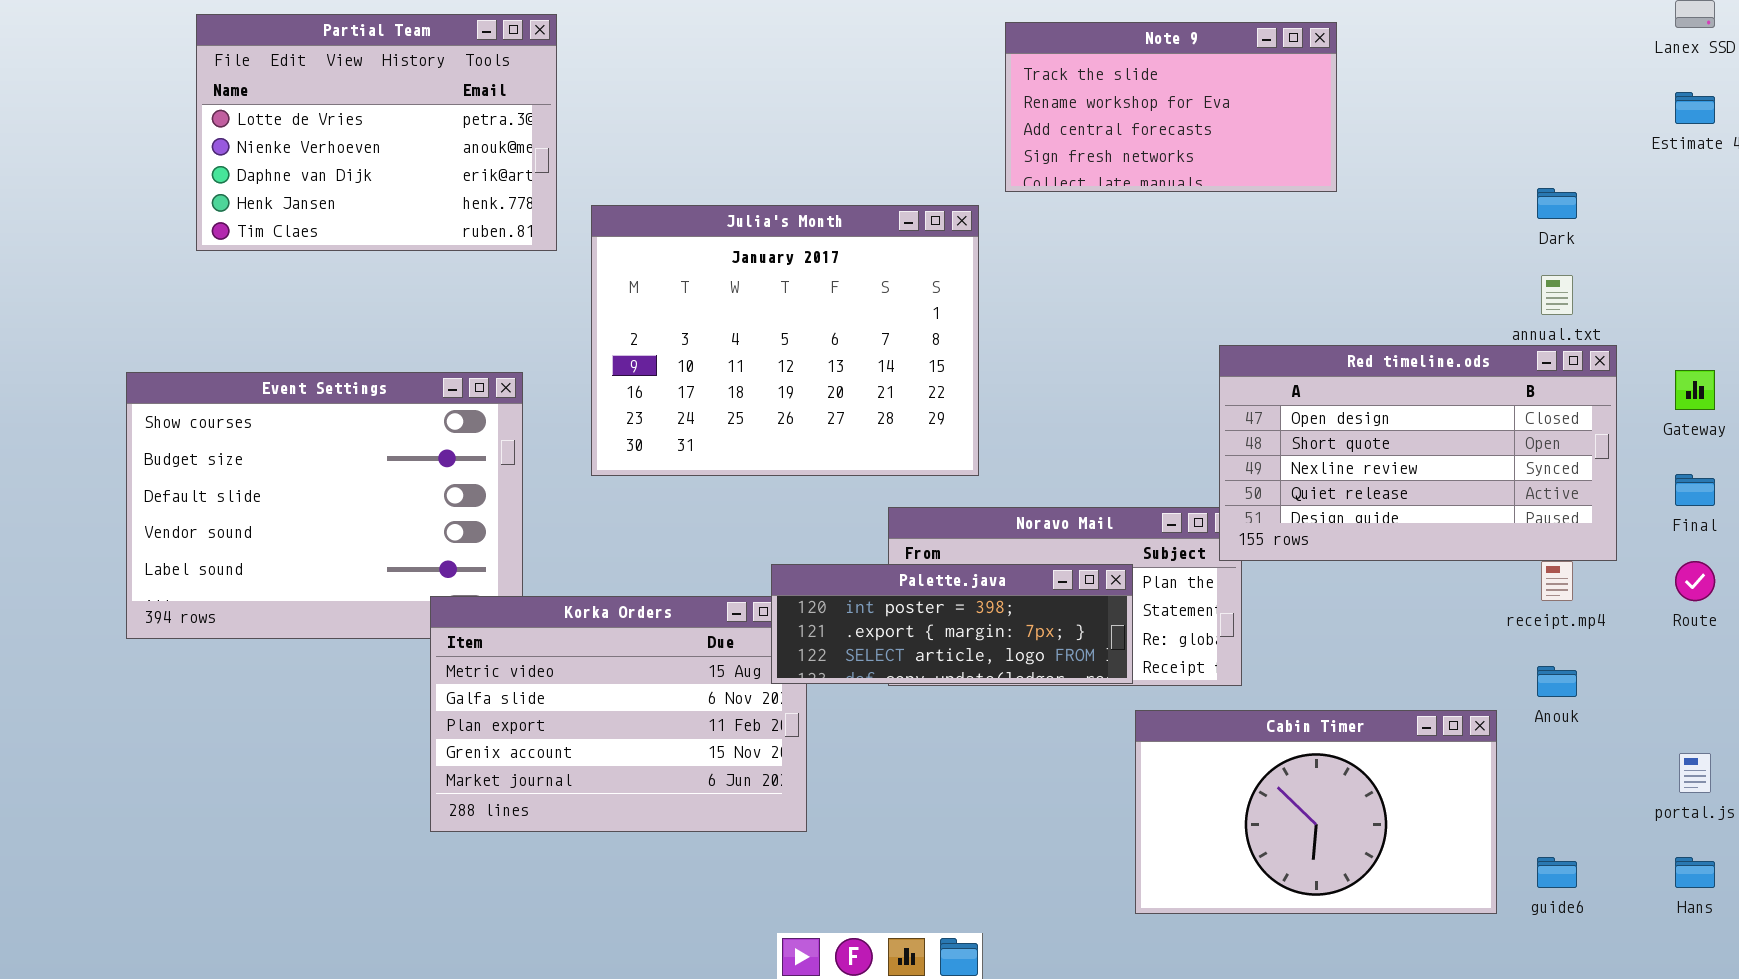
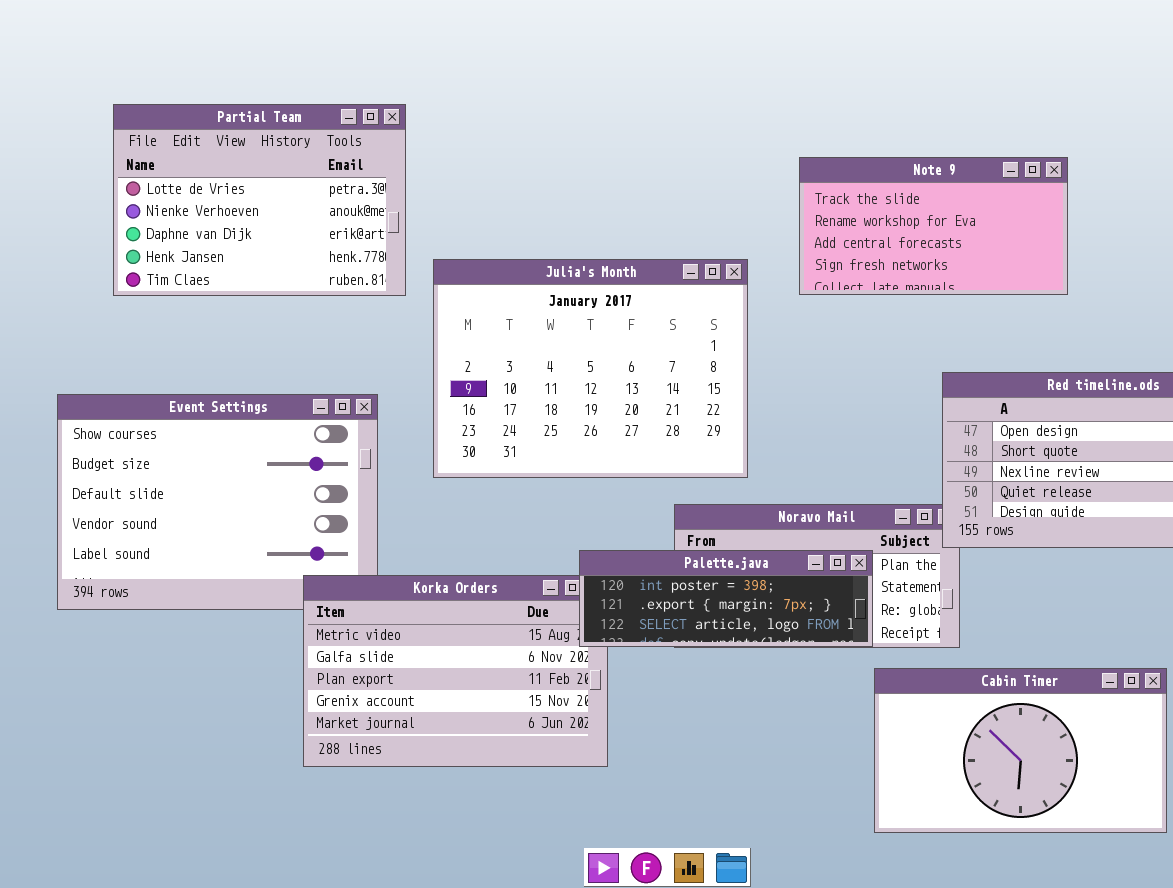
Note 9: [1005,22,1337,192] -> [799,157,1068,295], moved

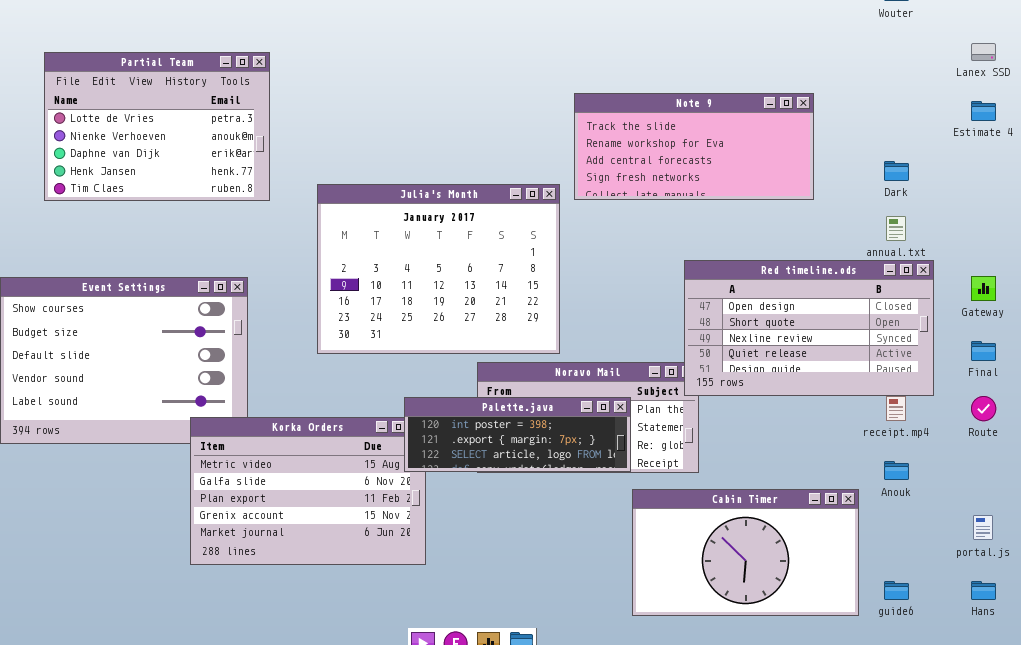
Note 9: [799,157,1068,295] -> [574,93,814,200], resized
Julia's Month: [433,259,748,478] -> [317,184,560,354], moved

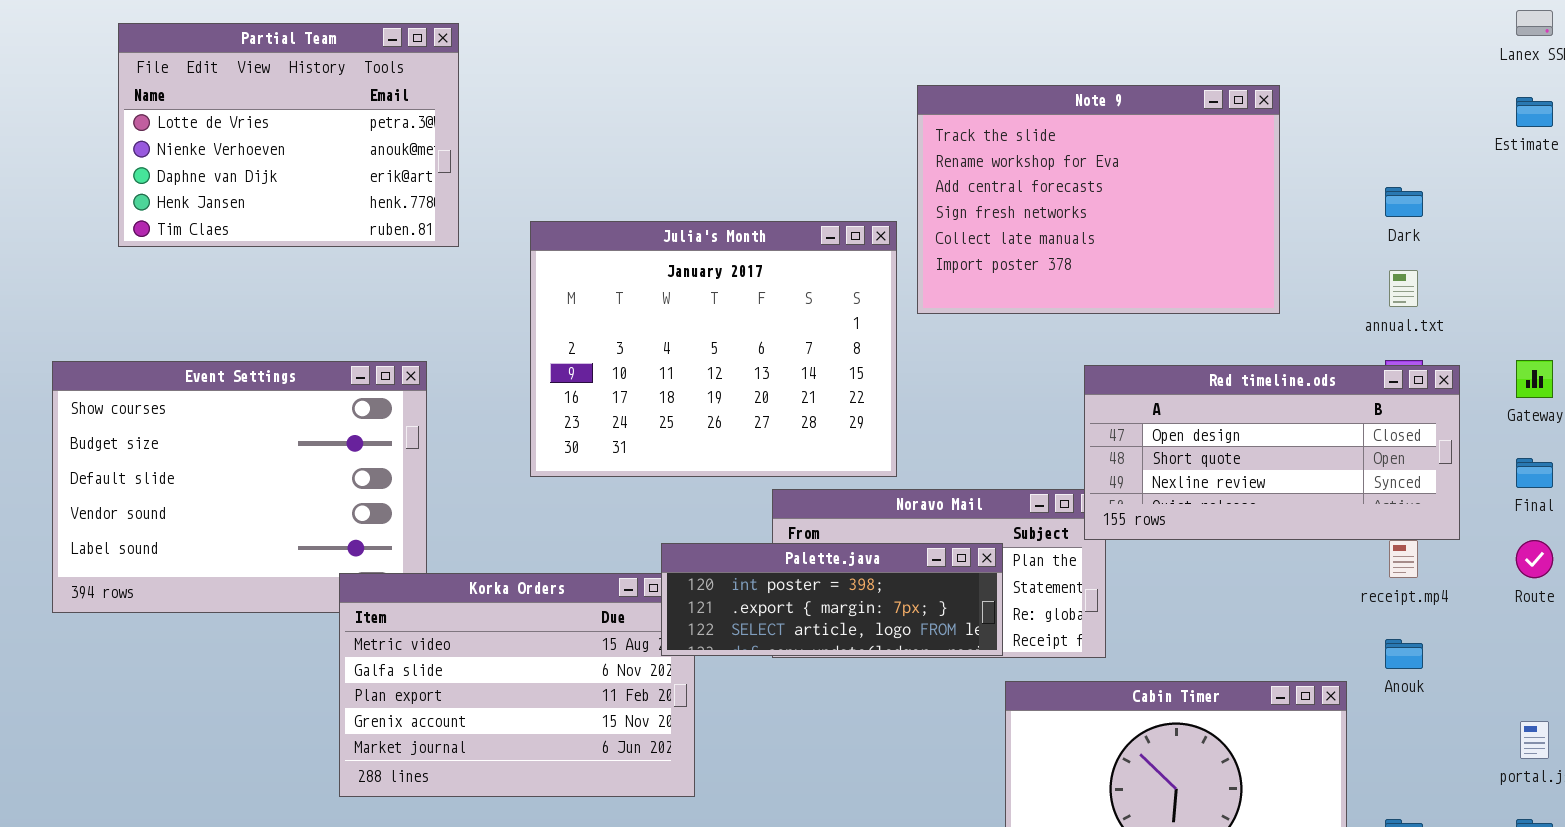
Note 9: [574,93,814,200] -> [917,85,1280,314], resized
Red timeline.ods: [684,260,934,396] -> [1084,365,1460,540], resized

